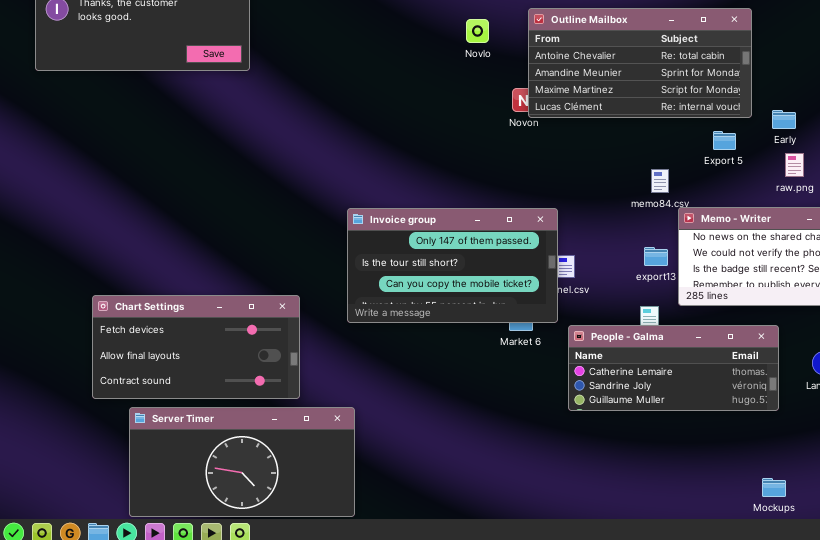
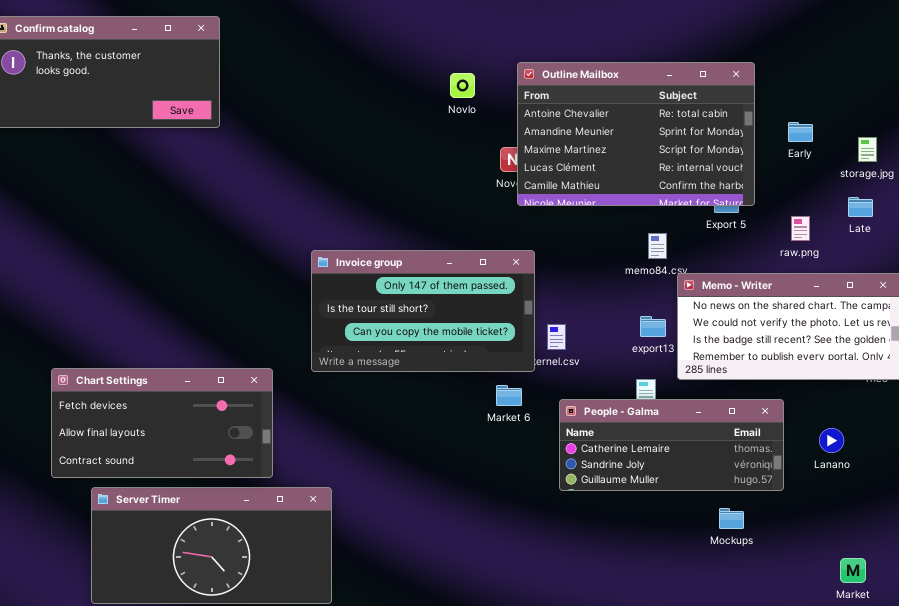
Outline Mailbox: [528,8,752,118] -> [517,62,755,206], resized
Early: [772,110,796,129] -> [788,122,813,142], moved
Invoice group: [347,208,558,323] -> [311,250,535,372], moved
Mockups: [762,478,786,497] -> [719,508,744,529], moved

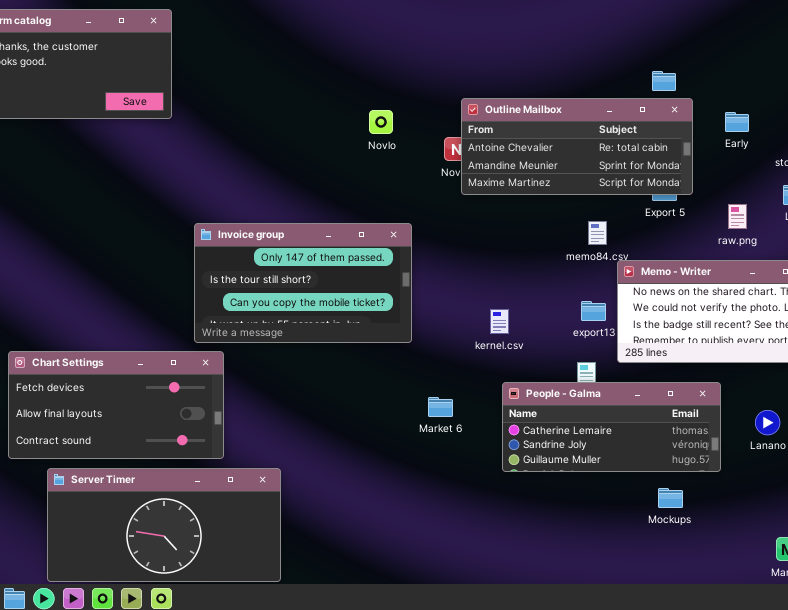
Outline Mailbox: [517,62,755,206] -> [461,98,693,195], resized
Novlo: [450,73,475,98] -> [369,110,393,134], moved
Invoice group: [311,250,535,372] -> [194,223,412,343], moved
Market 6: [496,385,522,406] -> [428,397,453,417], moved

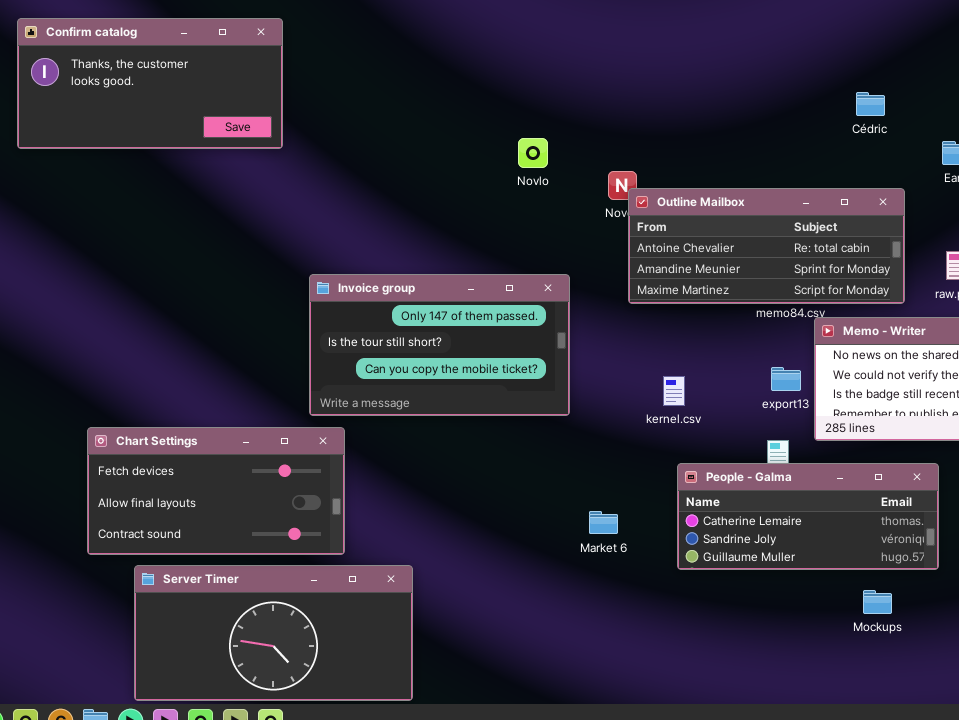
Outline Mailbox: [461,98,693,195] -> [628,188,905,304], moved
Market 6: [428,397,453,417] -> [589,511,618,534], moved

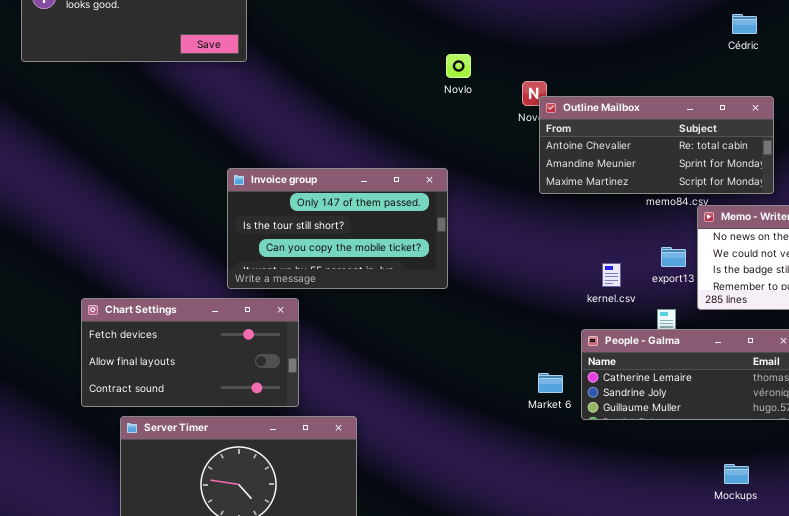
Invoice group: [309,274,570,416] -> [227,168,448,289], moved
kernel.csv: [663,376,685,406] -> [602,263,621,287], moved
Market 6: [589,511,618,534] -> [538,373,563,393], moved
Mockups: [863,590,892,614] -> [724,464,749,484], moved

